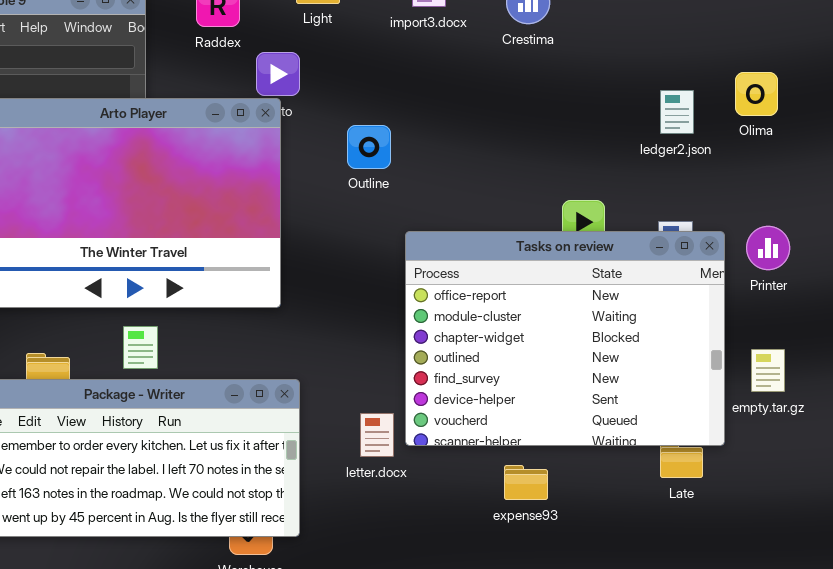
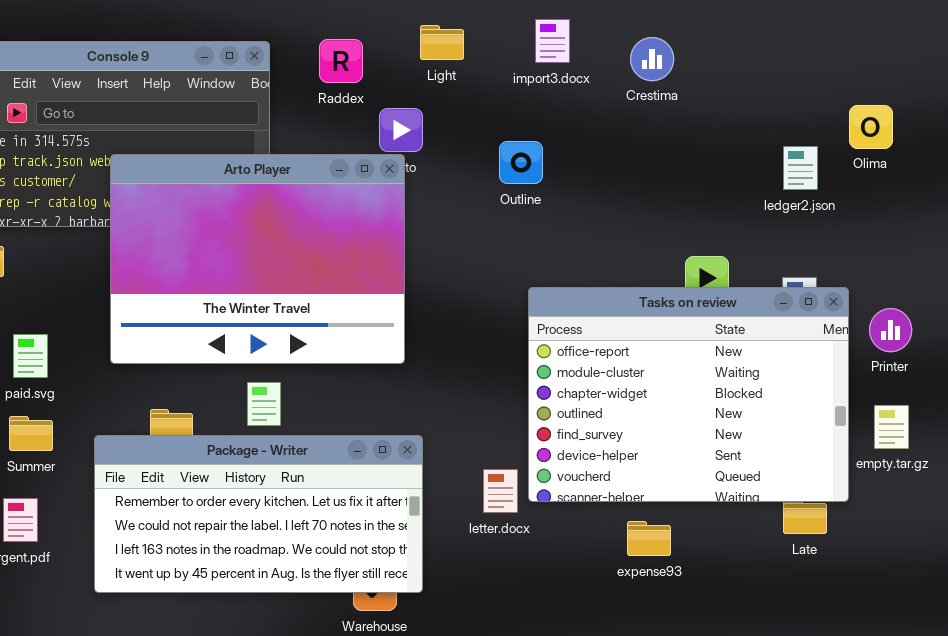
Olima: [735,72,778,116] -> [849,105,893,149], moved
Outline: [347,125,391,169] -> [499,141,543,184], moved
Printer: [746,226,790,270] -> [869,308,912,352], moved

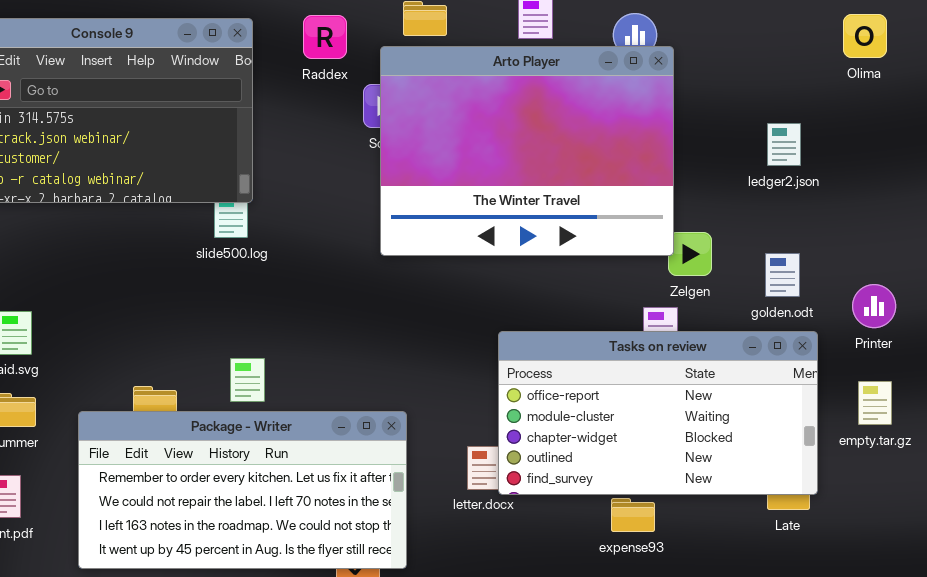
Olima: [849,105,893,149] -> [843,14,887,58], moved
Arto Player: [110,154,405,364] -> [380,46,674,256], moved
Tasks on review: [528,287,849,502] -> [498,331,818,495], moved, resized

